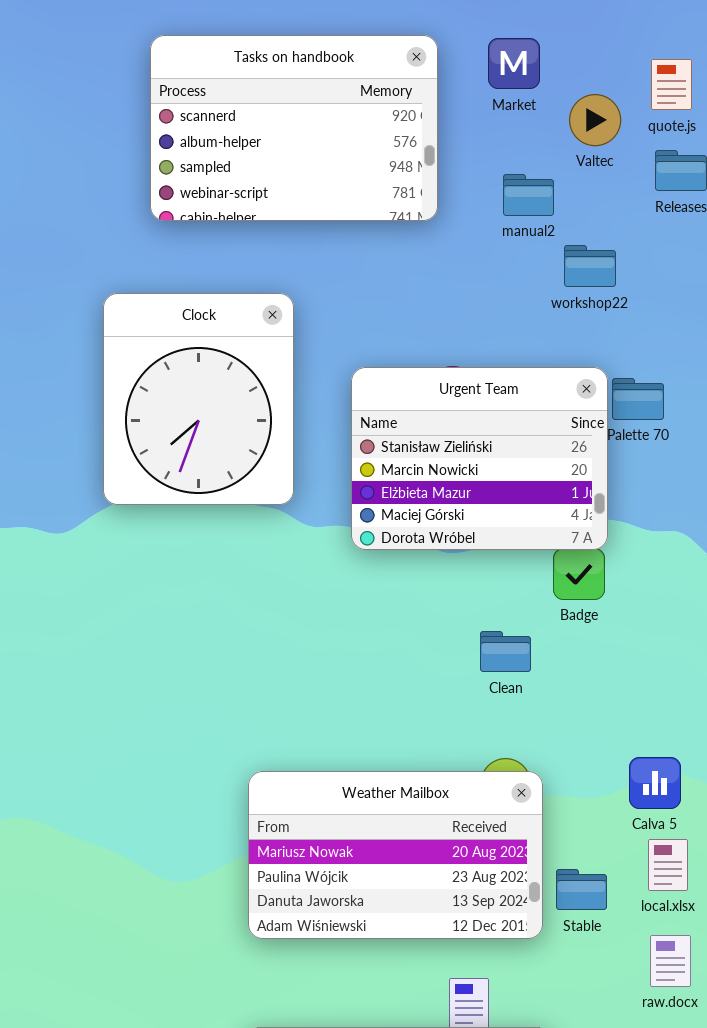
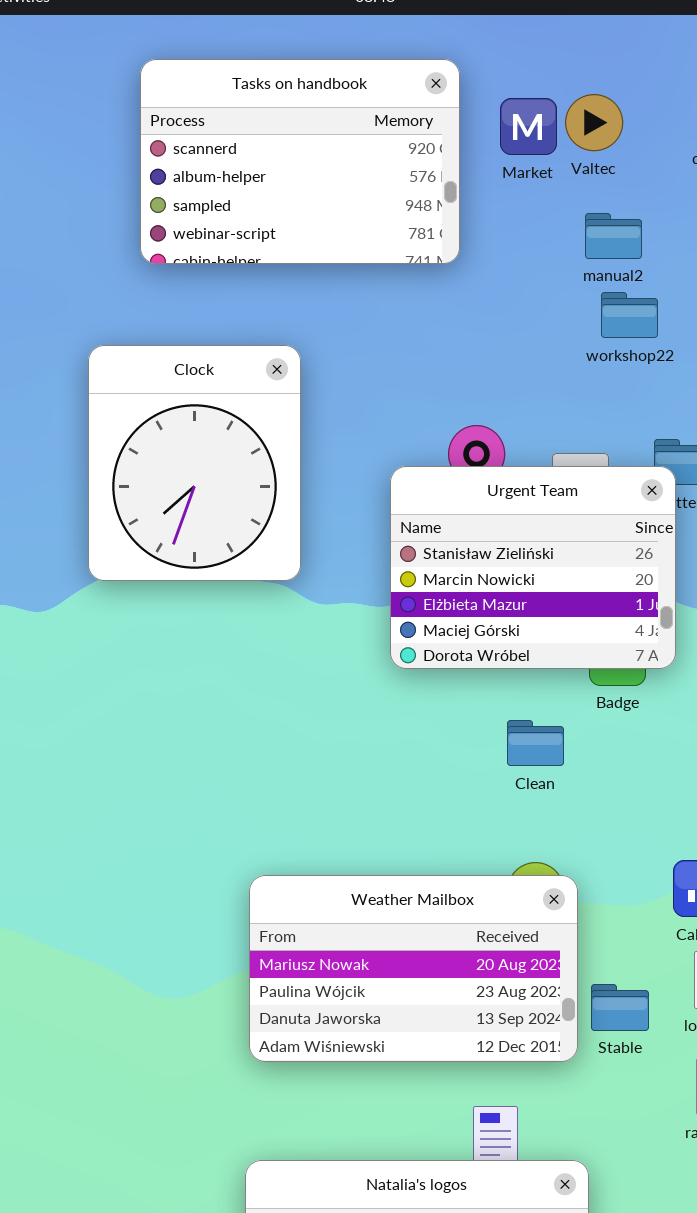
Market: [488,38,540,89] -> [500,98,557,155], moved
Valtec: [569,94,621,146] -> [565,94,623,151], moved
manual2: [503,174,554,216] -> [585,213,642,259], moved
Urgent Team: [351,367,608,550] -> [390,466,676,669], moved

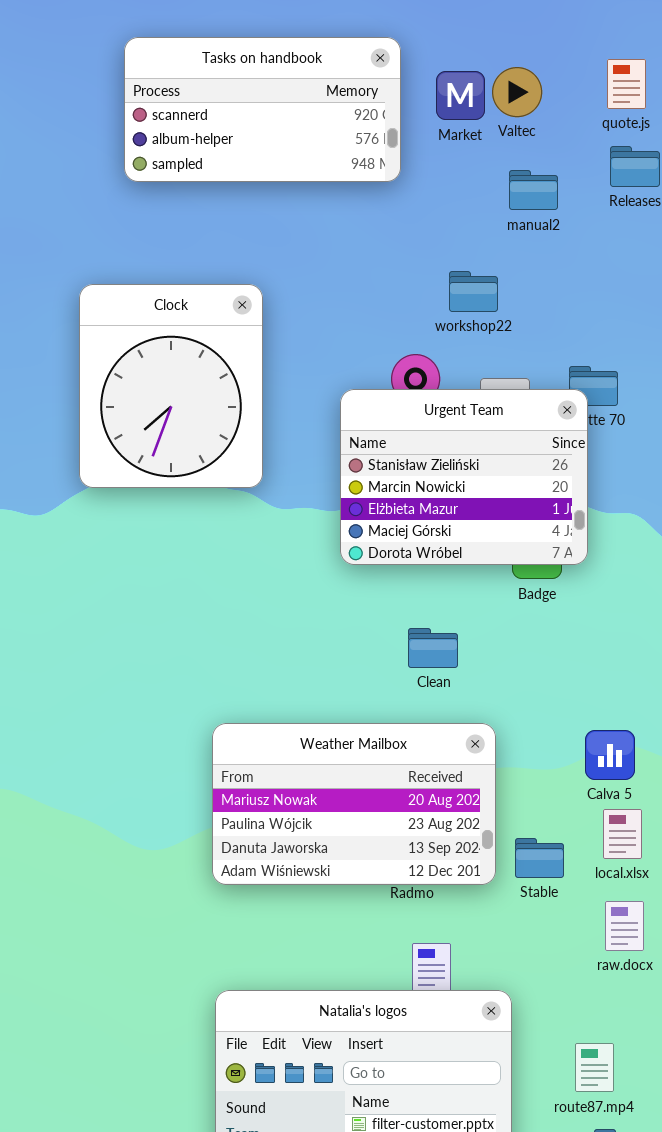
Tasks on handbook: [140,59,460,264] -> [124,37,401,182], resized
workshop22: [601,292,658,338] -> [449,271,498,312], moved
Clean: [507,720,564,766] -> [408,628,458,668], moved
Weather Mailbox: [249,875,578,1062] -> [212,723,496,885], moved

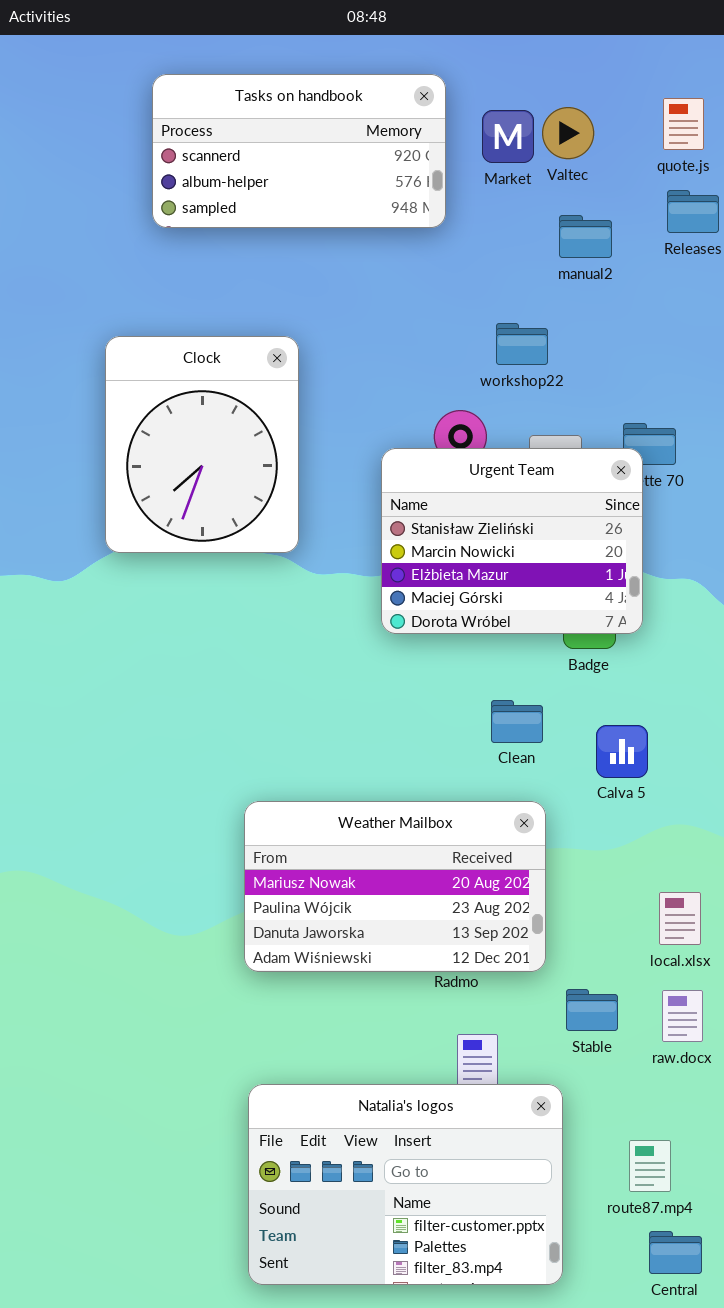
Clean: [408,628,458,668] -> [491,700,543,743], moved
Calva 5: [585,730,635,780] -> [596,725,648,778], moved
Stable: [515,838,564,878] -> [566,989,618,1031], moved

